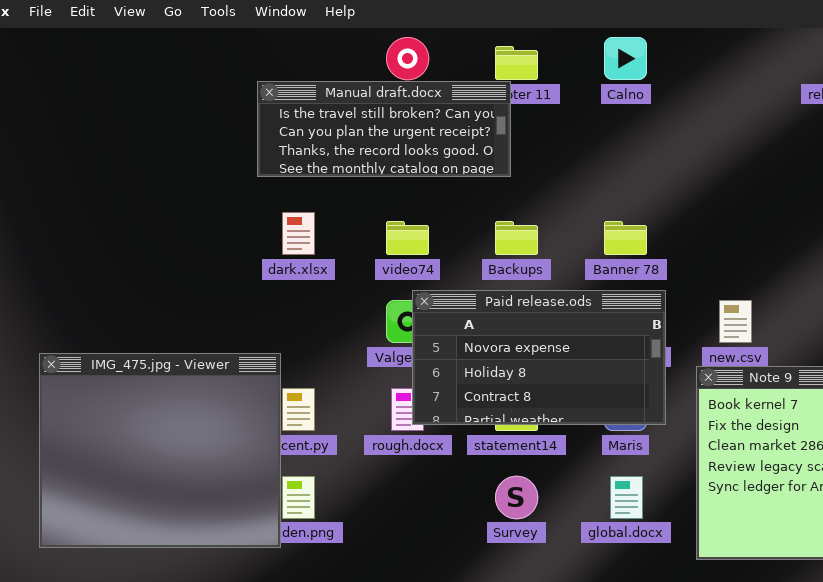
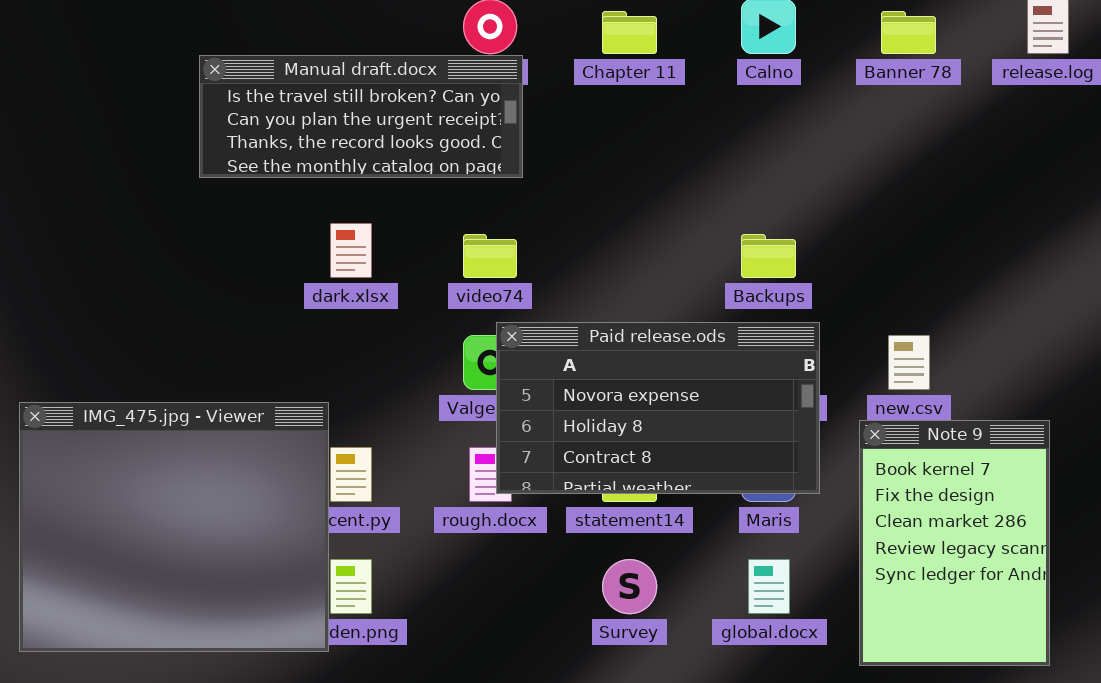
Manual draft.docx: [257,81,511,177] -> [199,55,523,178], moved
Backups: [495,221,538,255] -> [741,234,796,278], moved
Banner 78: [604,221,647,255] -> [881,11,936,54], moved

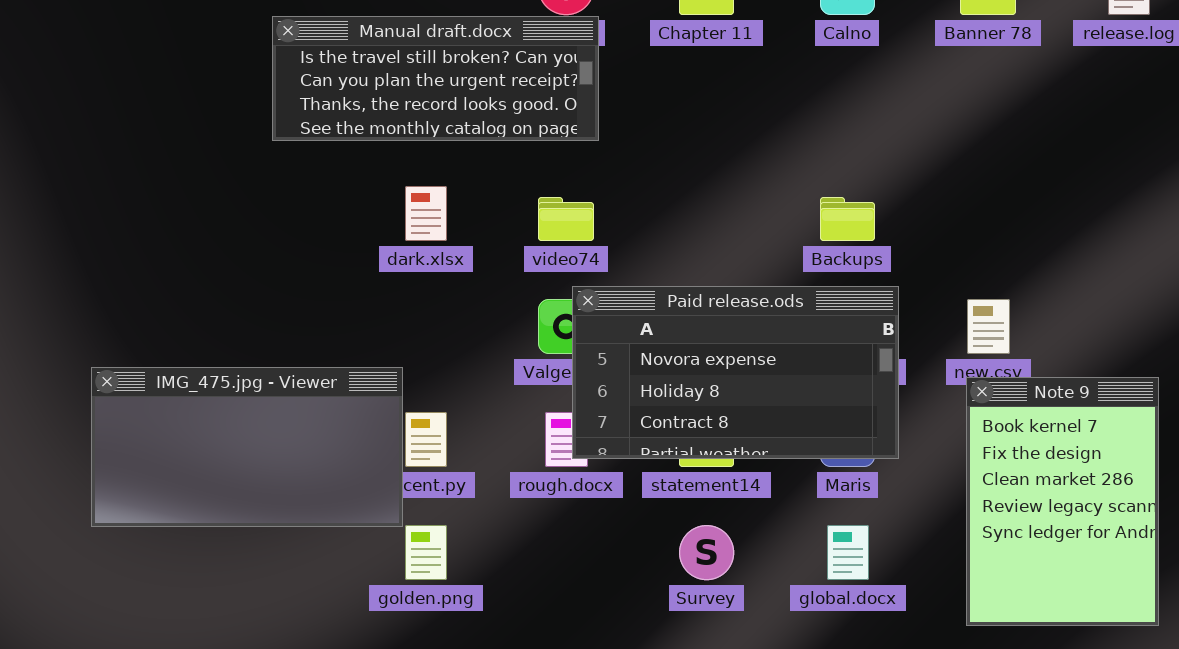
IMG_475.jpg - Viewer: [19,402,329,652] -> [91,367,403,527], resized
Note 9: [859,420,1050,666] -> [966,377,1159,626], moved

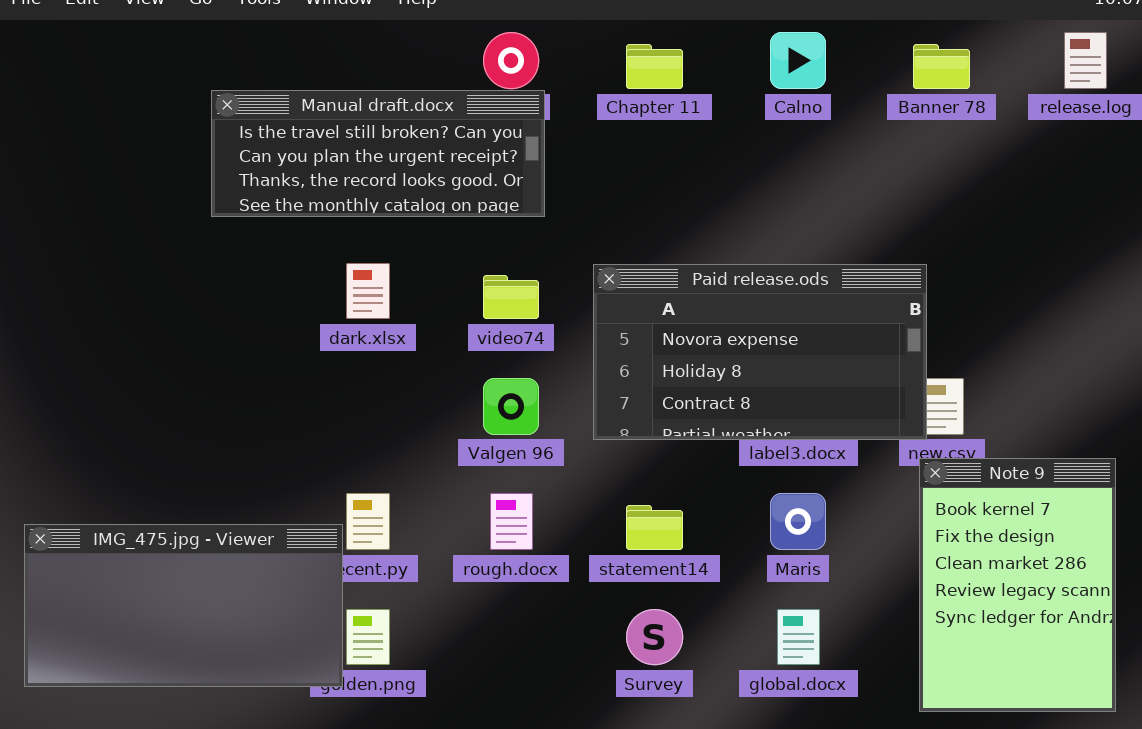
Paid release.ods: [572,286,899,459] -> [593,264,927,440], moved
IMG_475.jpg - Viewer: [91,367,403,527] -> [24,524,343,687], moved

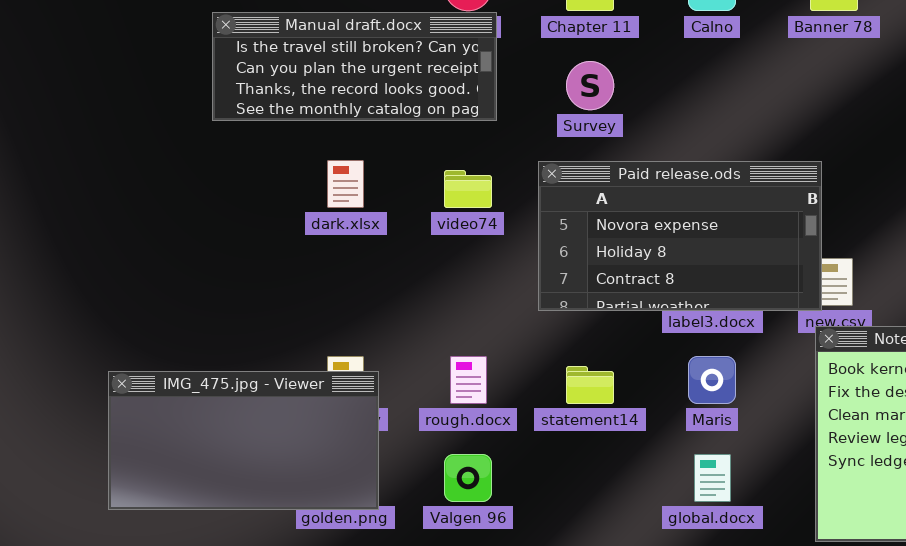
Valgen 96: [483,378,539,435] -> [444,454,492,502], moved
IMG_475.jpg - Viewer: [24,524,343,687] -> [108,371,379,510], moved
Survey: [626,609,683,665] -> [566,61,614,110], moved

